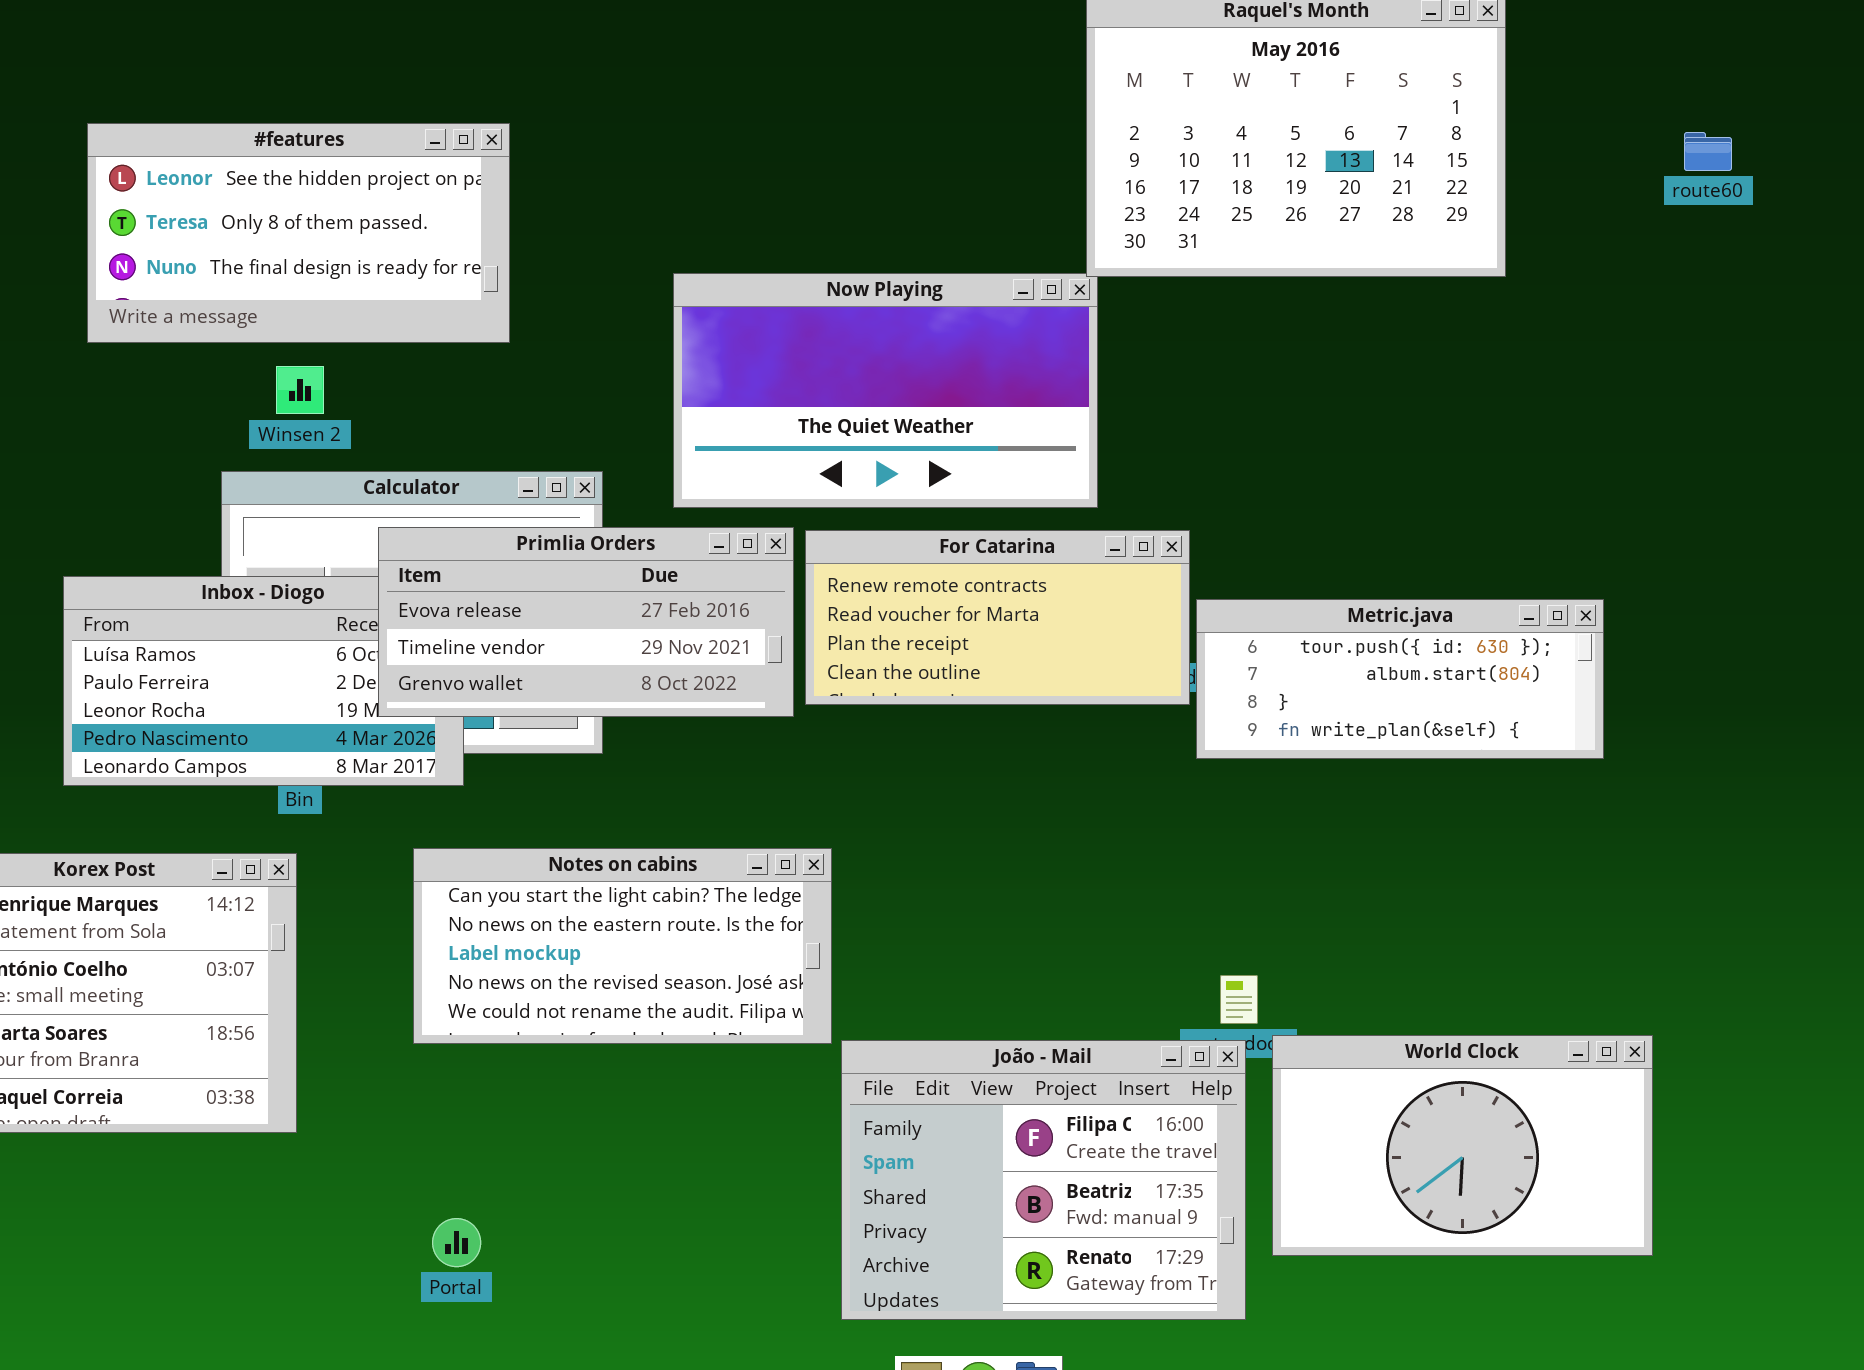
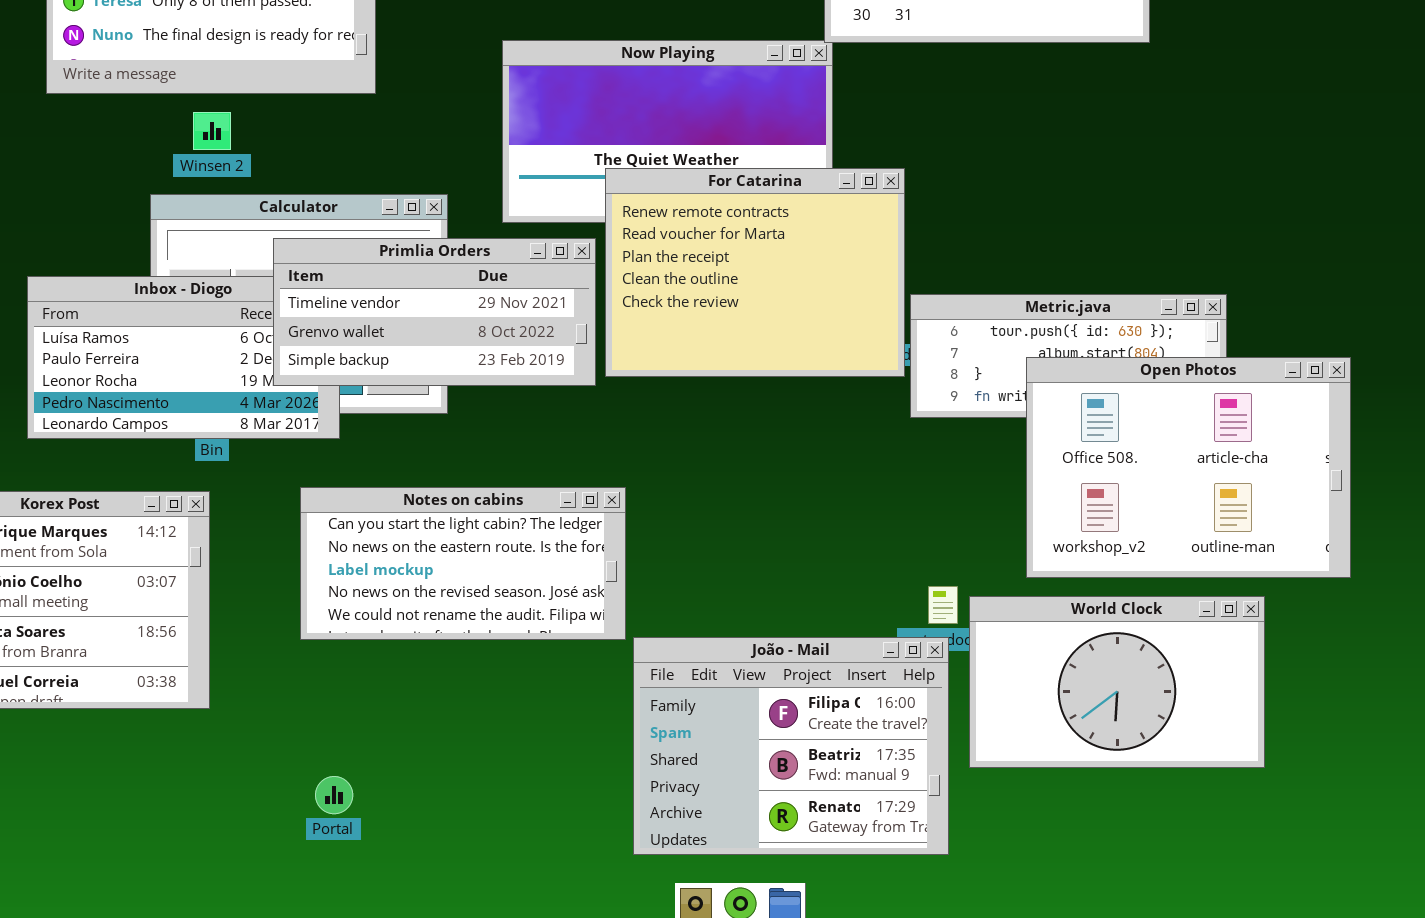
Primlia Orders: [378,527,794,717] -> [273,238,596,386], scrolled down 1 row
For Catarina: [805,530,1190,705] -> [605,168,905,377], resized
Open Photos: none -> [1026,357,1351,578], opened
World Clock: [1272,1035,1653,1256] -> [969,596,1265,768], moved

